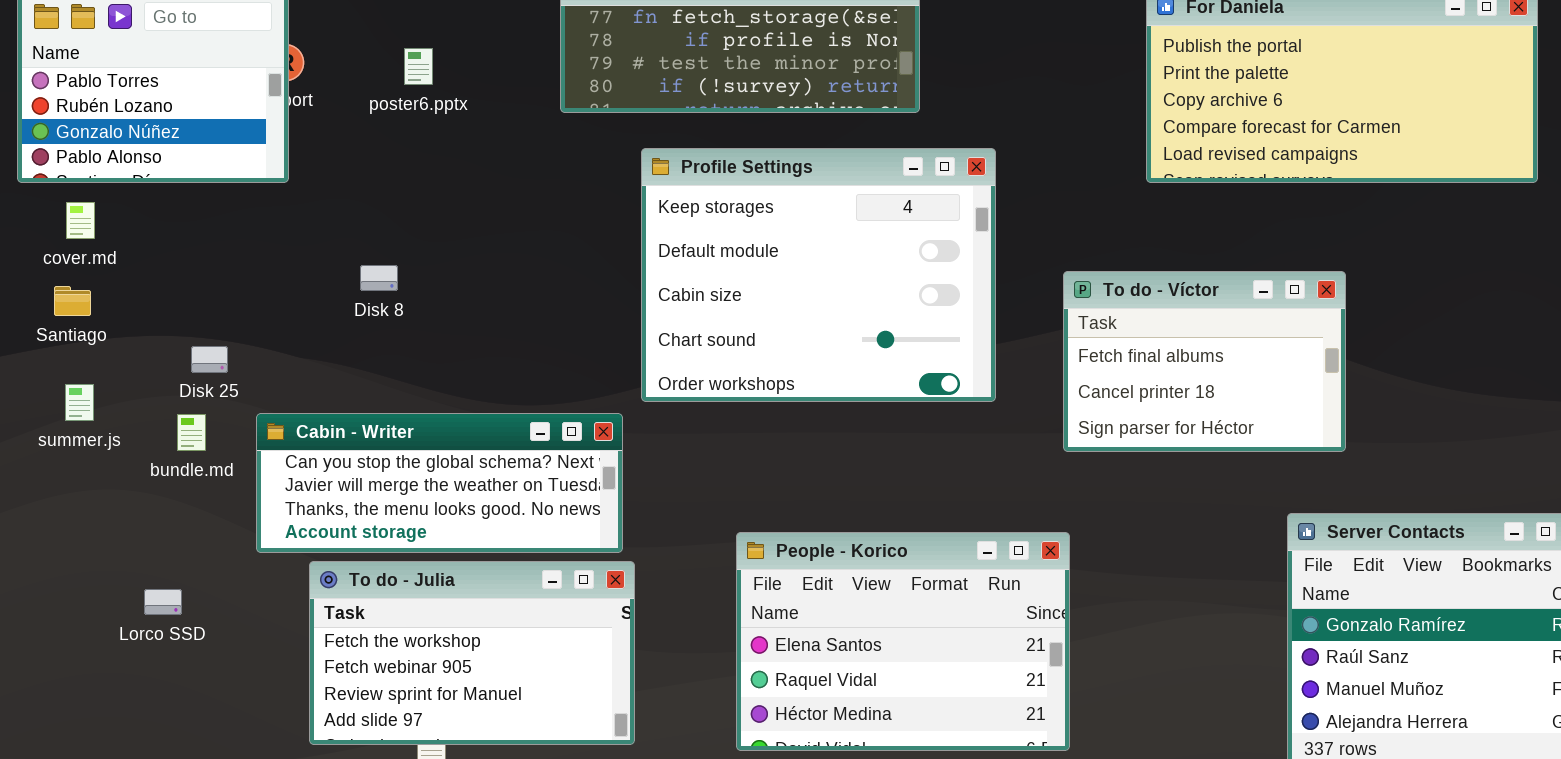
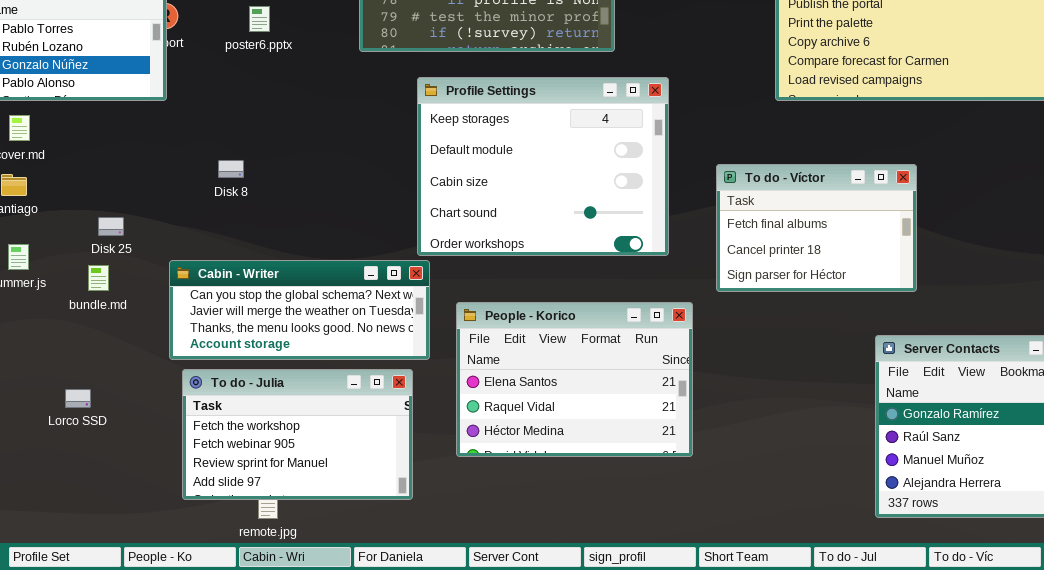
Cabin - Writer: [256,413,623,553] -> [169,260,430,360], moved
People - Korico: [736,532,1070,751] -> [456,302,693,457], moved

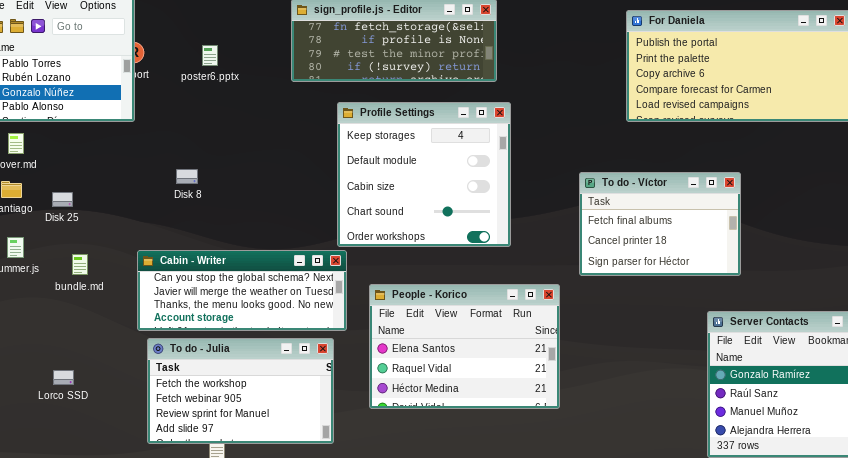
Profile Settings: [417,77,669,256] -> [337,102,511,247], resized
Disk 25: [98,217,124,236] -> [52,192,73,207], moved
Lorco SSD: [65,389,91,408] -> [53,370,74,385], moved

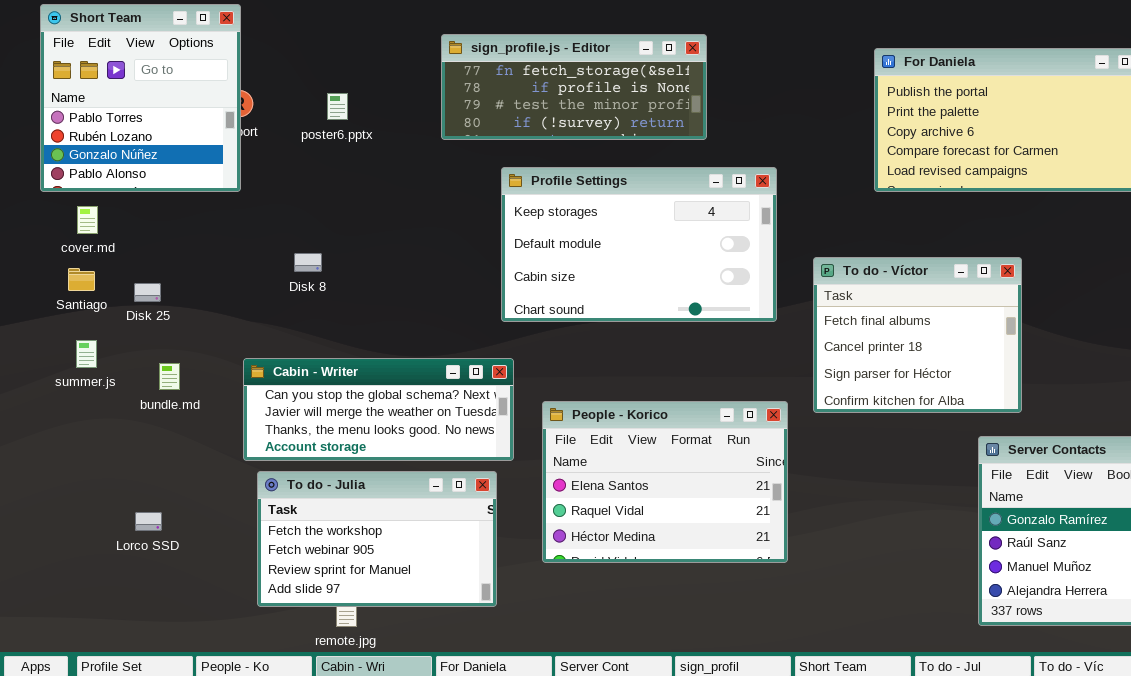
Profile Settings: [337,102,511,247] -> [501,167,777,322], resized
To do - Víctor: [579,172,741,276] -> [813,257,1022,413], resized

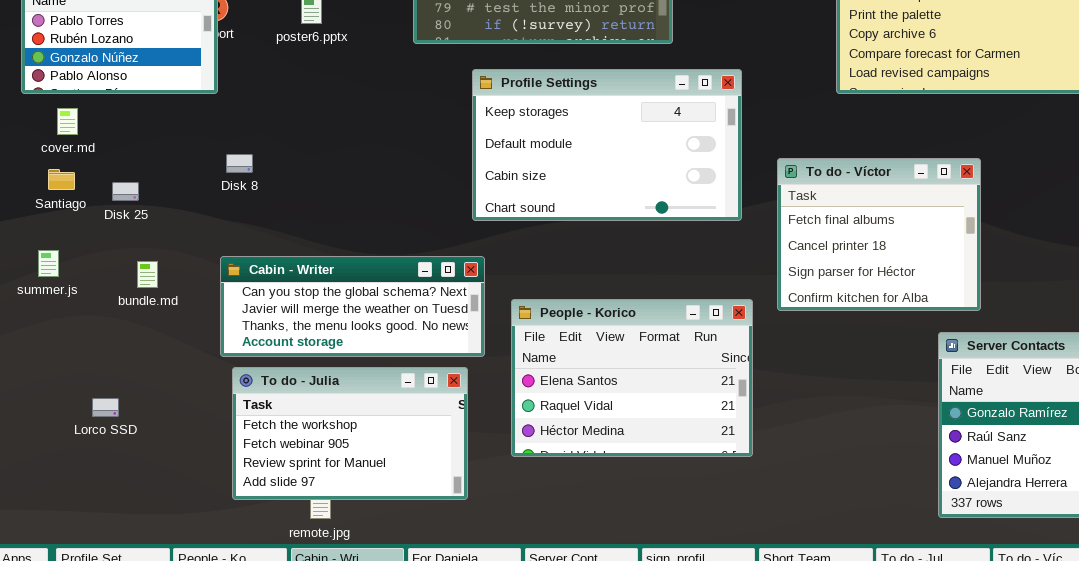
Disk 8: [294,253,322,272] -> [226,154,253,173], moved
summer.js: [76,340,97,368] -> [38,250,59,277], moved
Lorco SSD: [135,512,162,531] -> [92,398,119,417], moved

